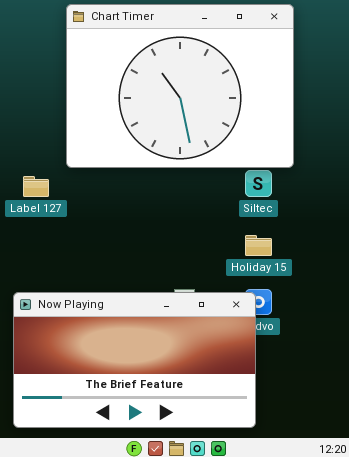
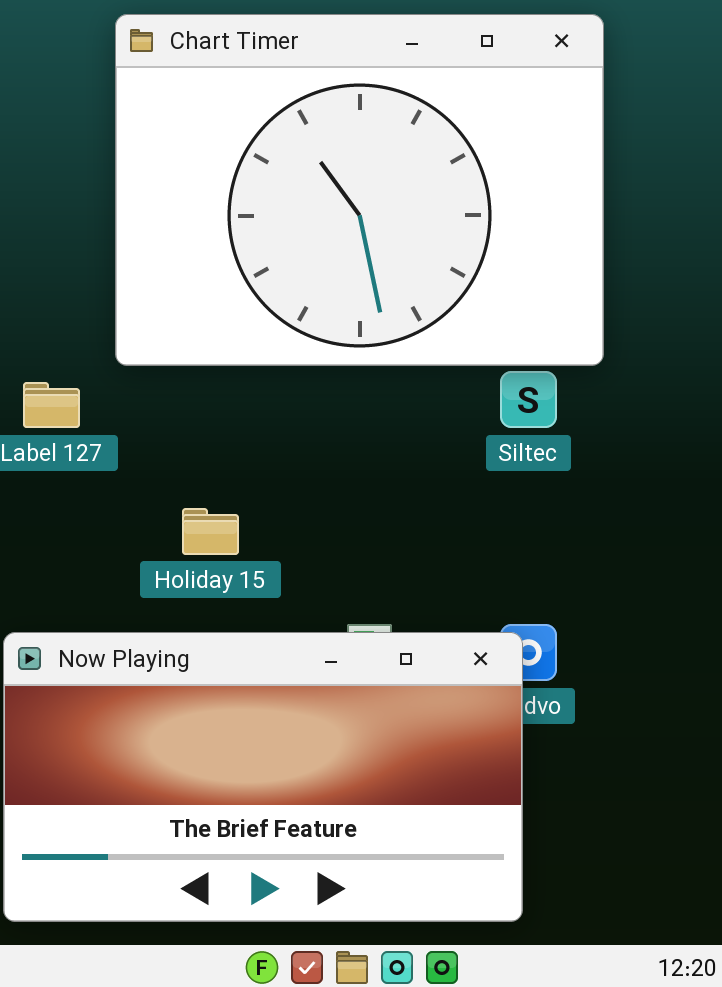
Holiday 15: [245,235,272,256] -> [182,508,239,555], moved

